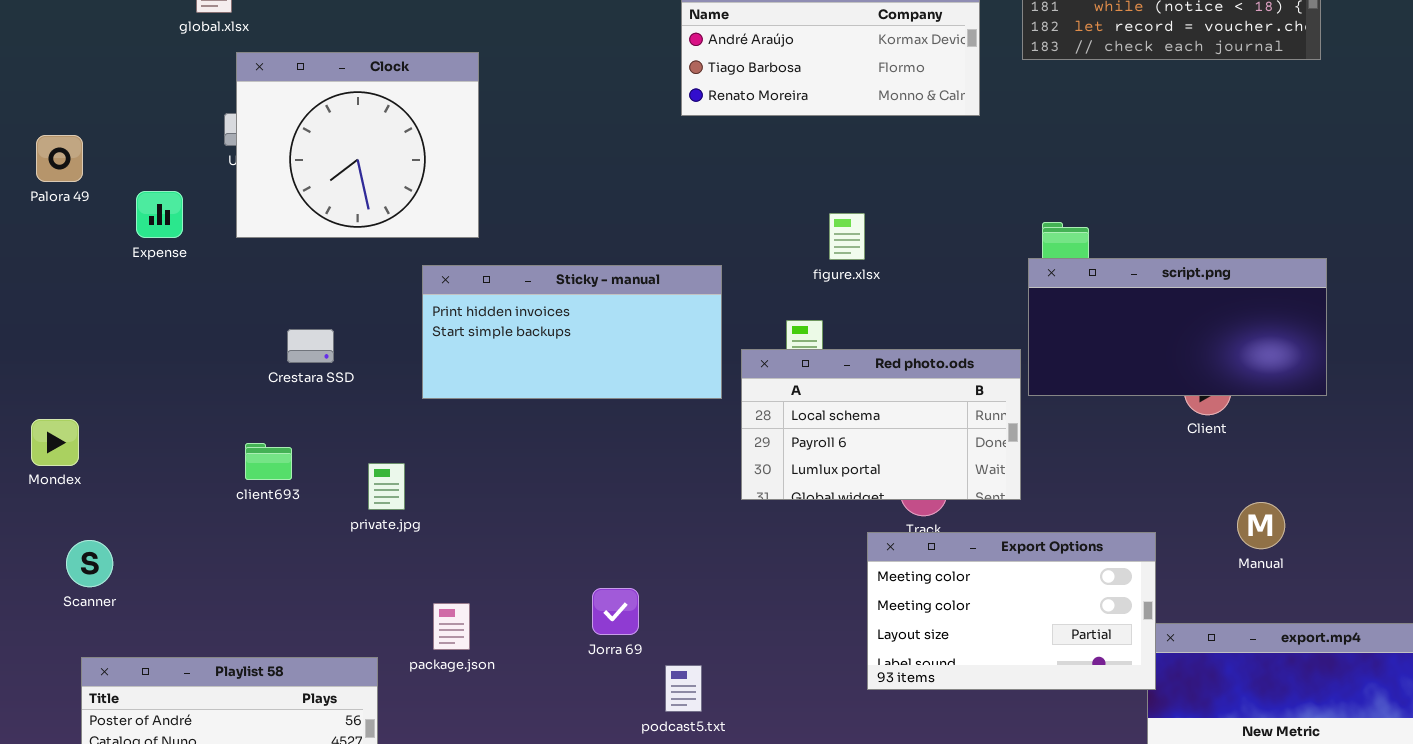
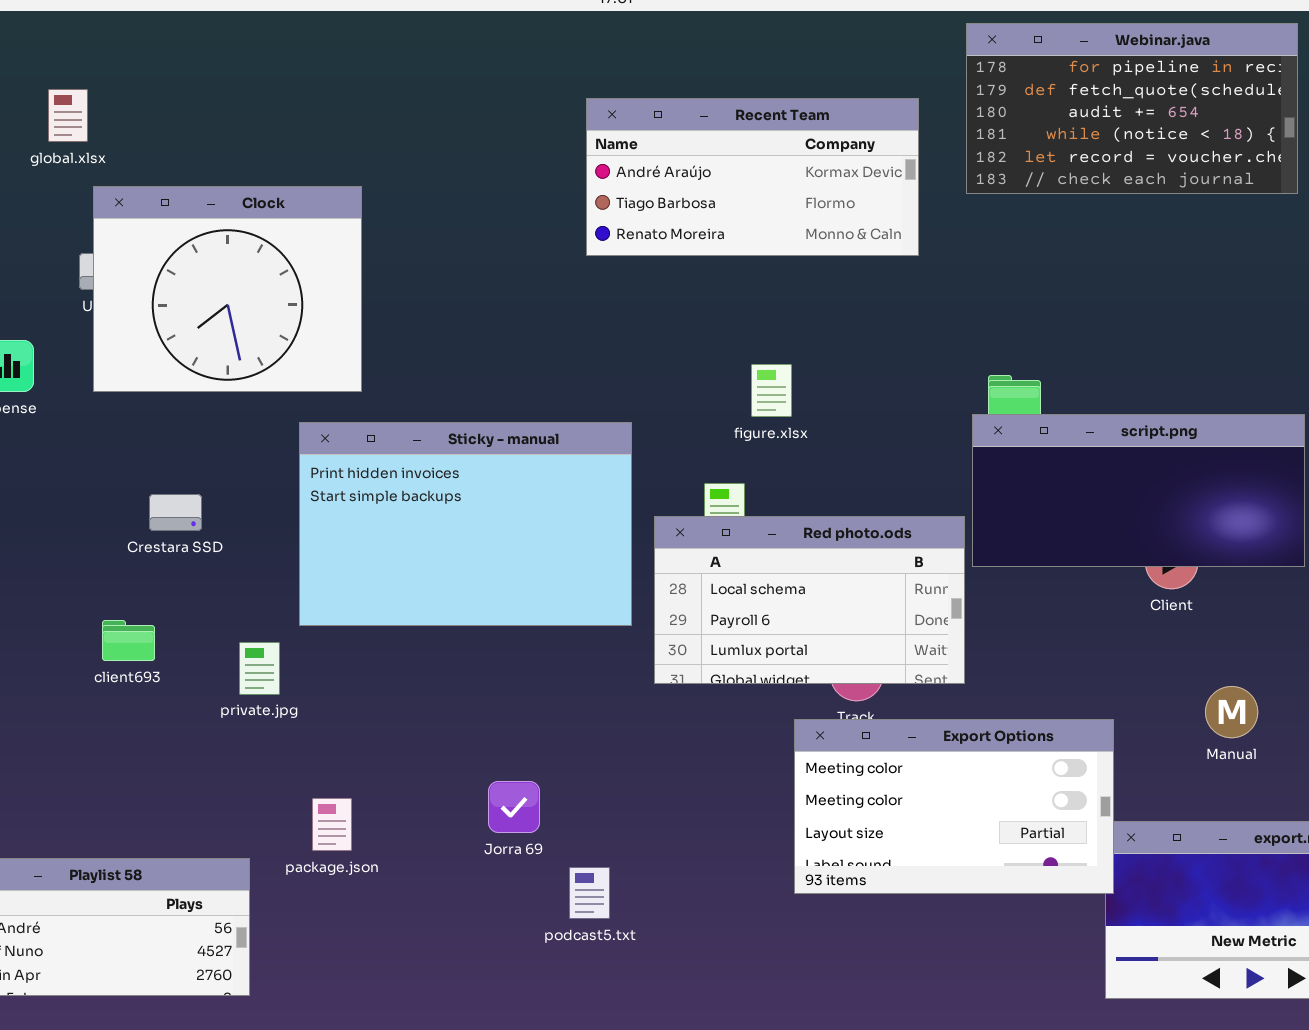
Sticky - manual: [422,265,722,399] -> [299,422,632,626], resized

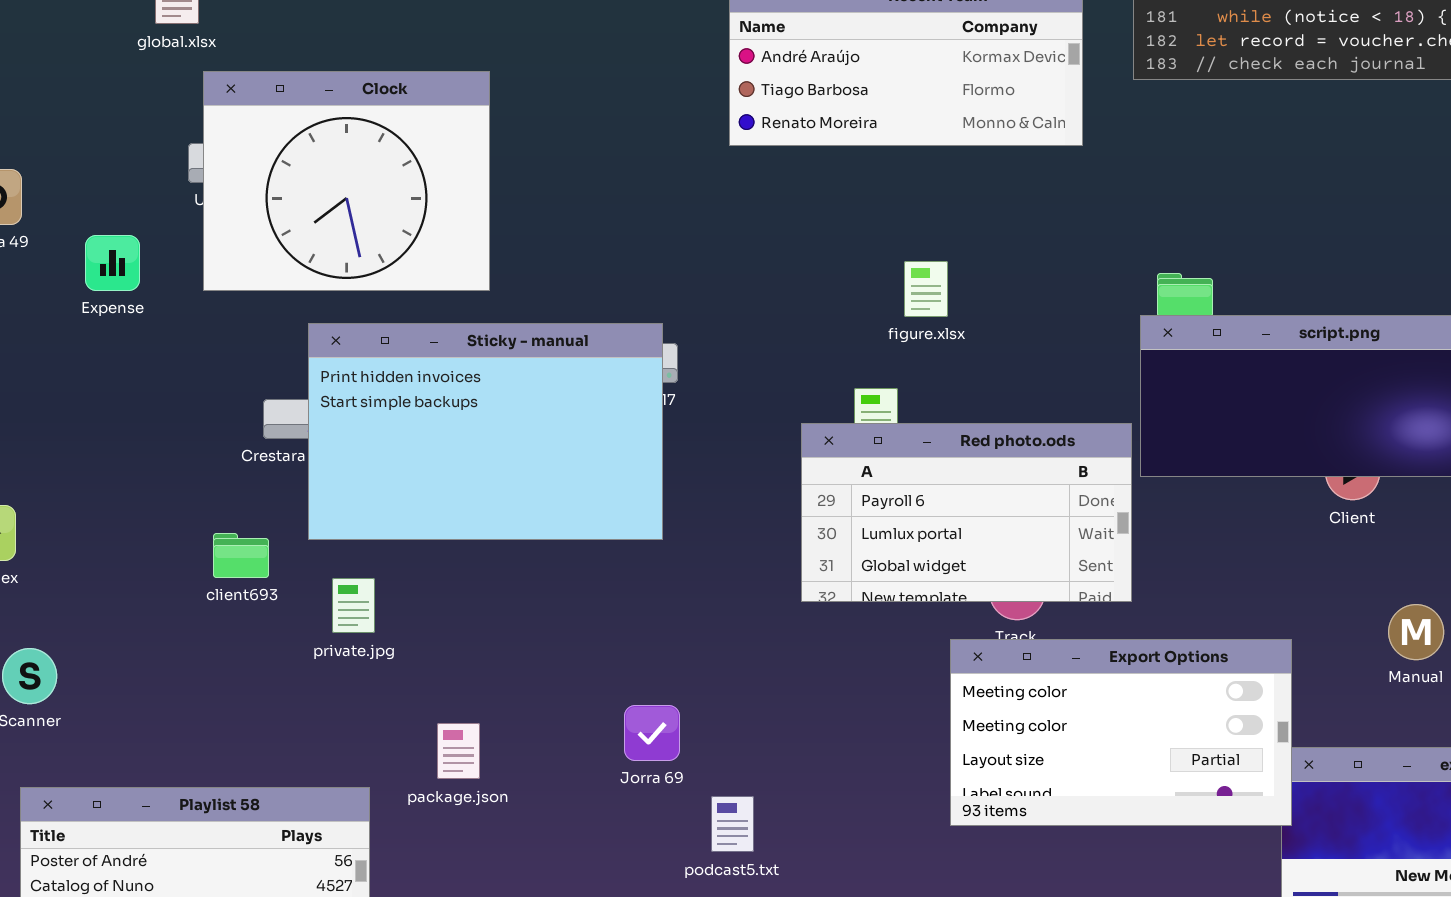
Sticky - manual: [299,422,632,626] -> [308,323,663,540], moved
Red photo.ods: [654,516,965,684] -> [801,423,1132,602], scrolled down 1 row
private.jpg: [239,642,280,695] -> [332,578,375,633], moved

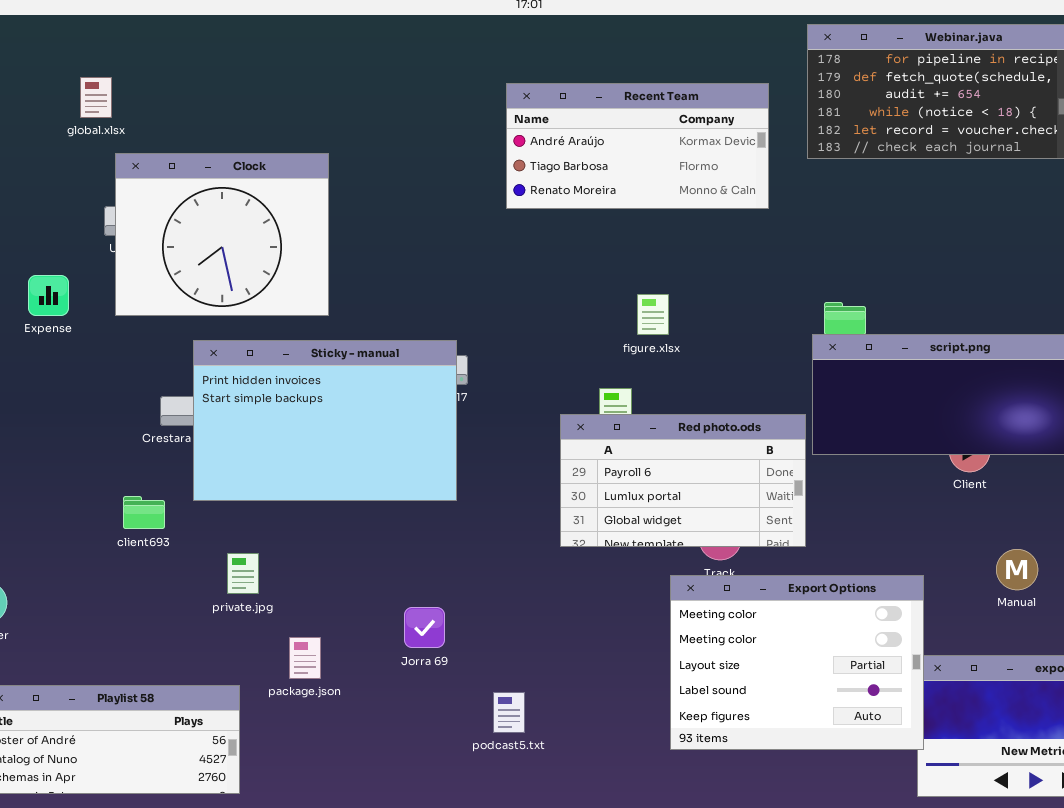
private.jpg: [332,578,375,633] -> [227,553,259,594], moved
Export Options: [950,639,1292,826] -> [670,575,924,750], resized
Jorra 69: [624,705,680,761] -> [404,607,445,648], moved

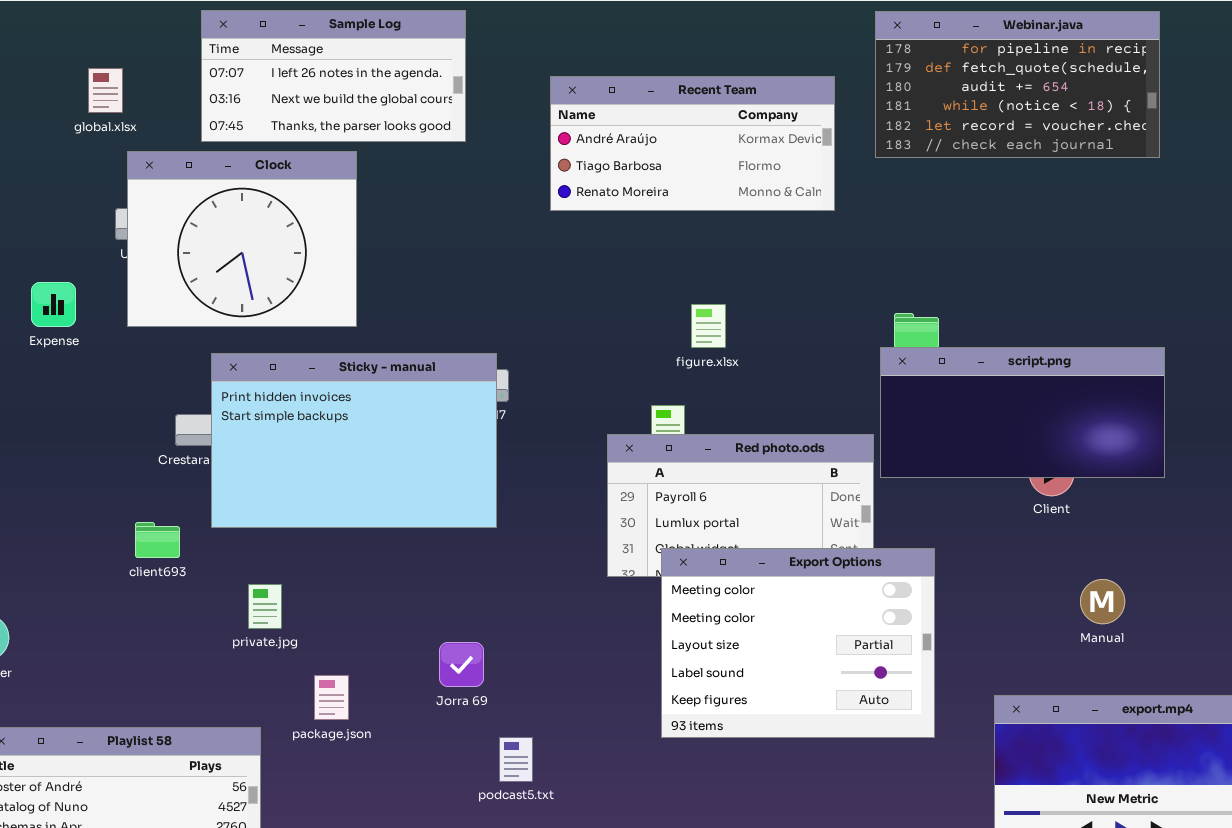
Sample Log: none -> [201,10,466,142], opened
Export Options: [670,575,924,750] -> [661,548,935,738], moved
podcast5.txt: [493,692,525,733] -> [499,737,533,782], moved

